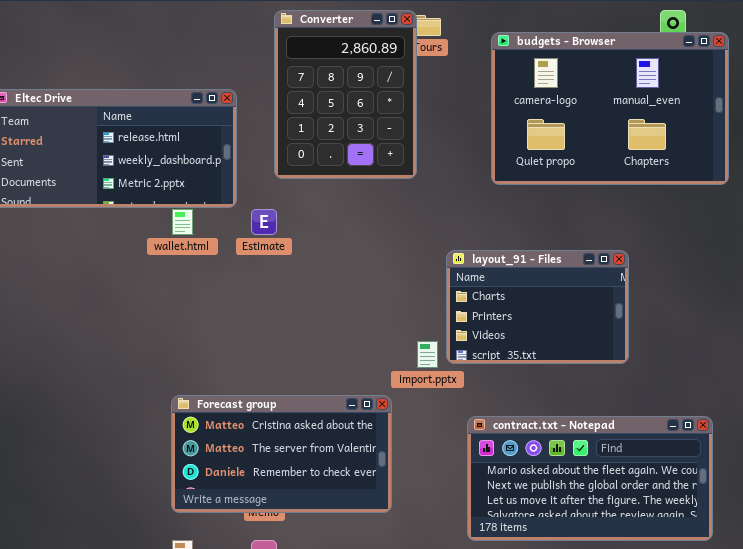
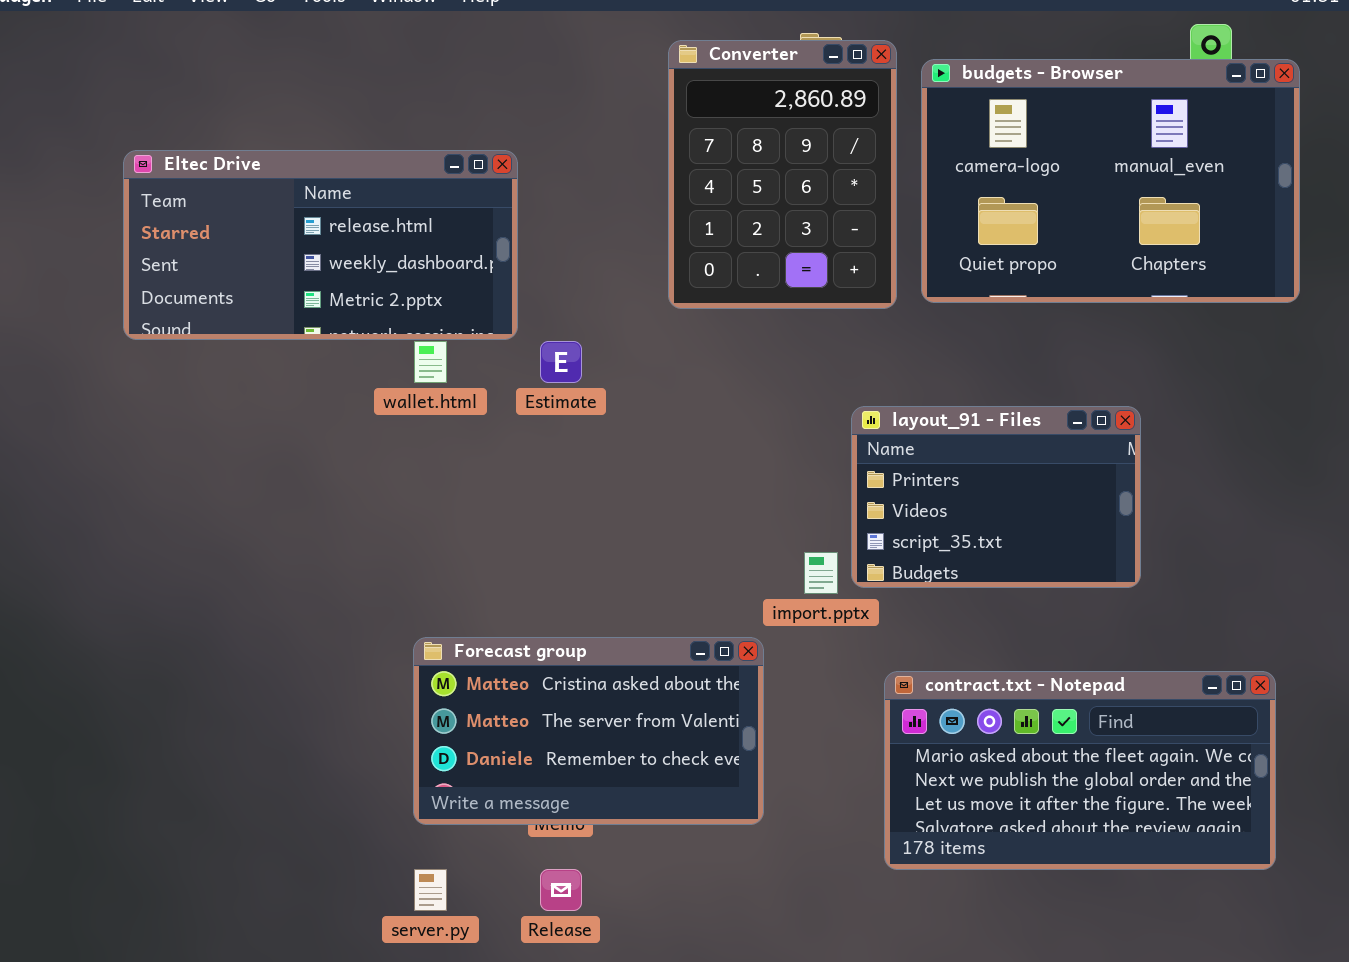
Converter: [274,10,417,179] -> [668,40,897,309], moved
layout_91 - Files: [446,250,629,364] -> [851,406,1141,588], scrolled down 1 row

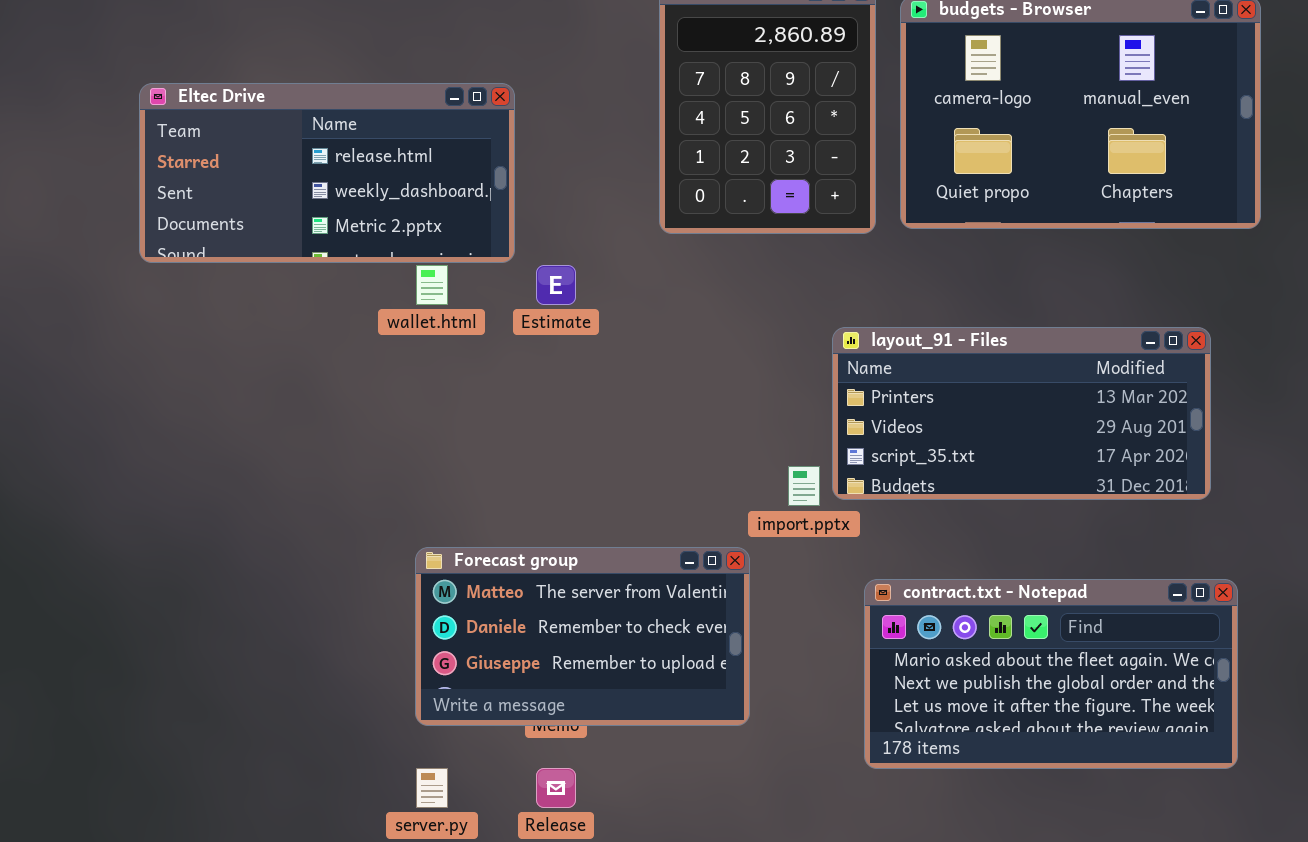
layout_91 - Files: [851,406,1141,588] -> [832,327,1211,500], resized
Forecast group: [413,637,764,825] -> [415,547,750,726], scrolled down 1 row

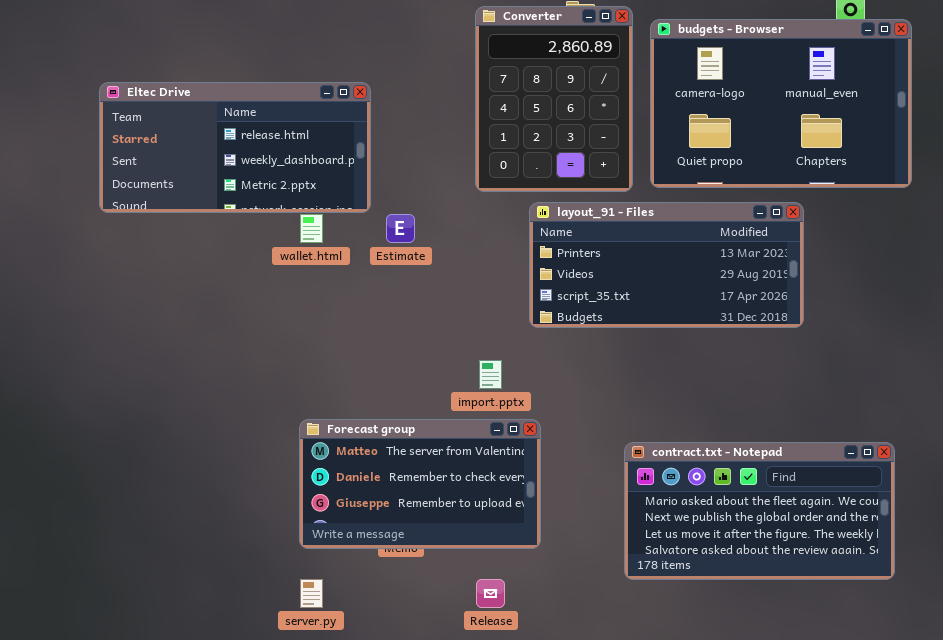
layout_91 - Files: [832,327,1211,500] -> [529,202,804,328], moved
import.pptx: [788,466,820,506] -> [479,360,502,389], moved
Release: [536,768,576,808] -> [476,579,505,608], moved

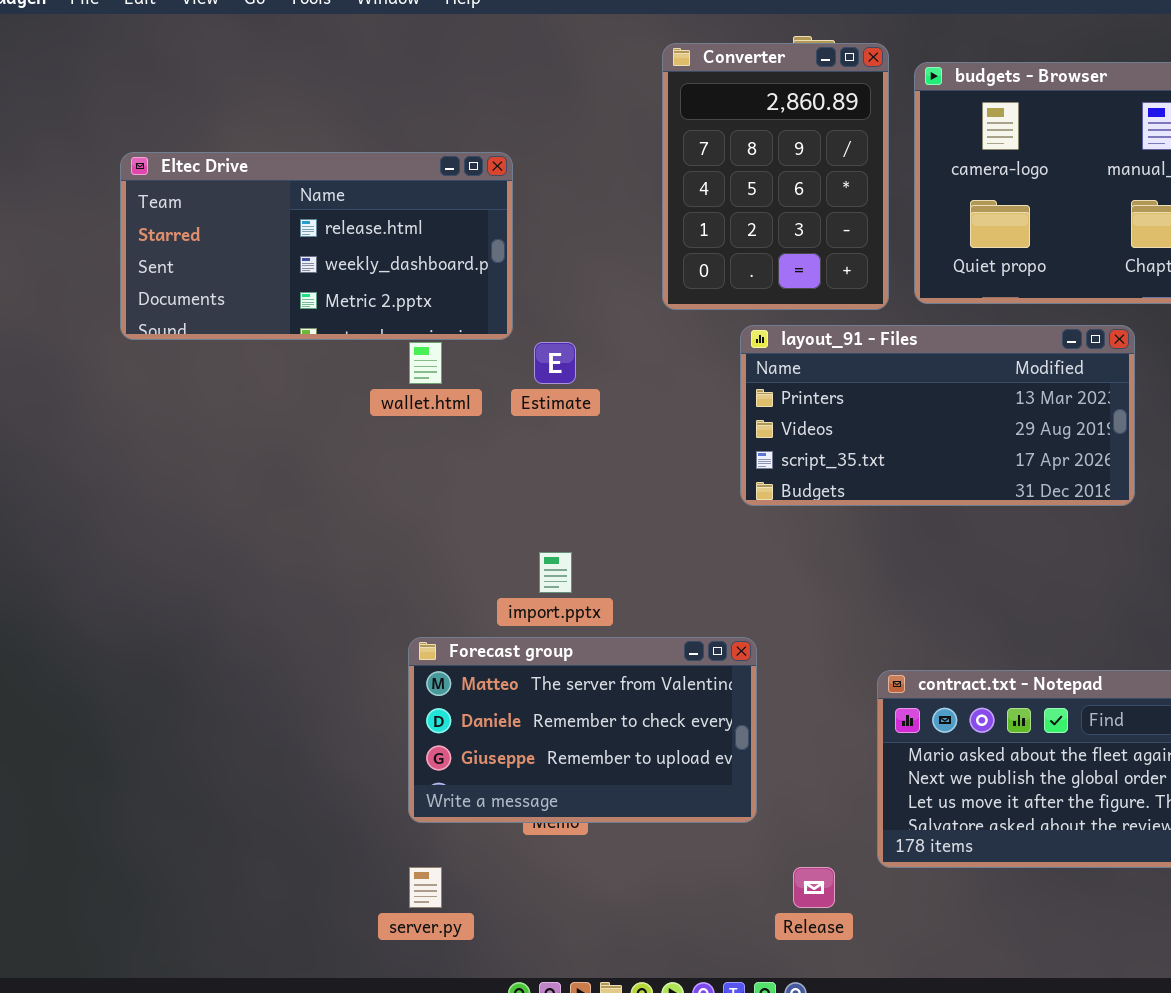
import.pptx: [479,360,502,389] -> [539,552,572,593], moved
Release: [476,579,505,608] -> [793,867,835,908], moved

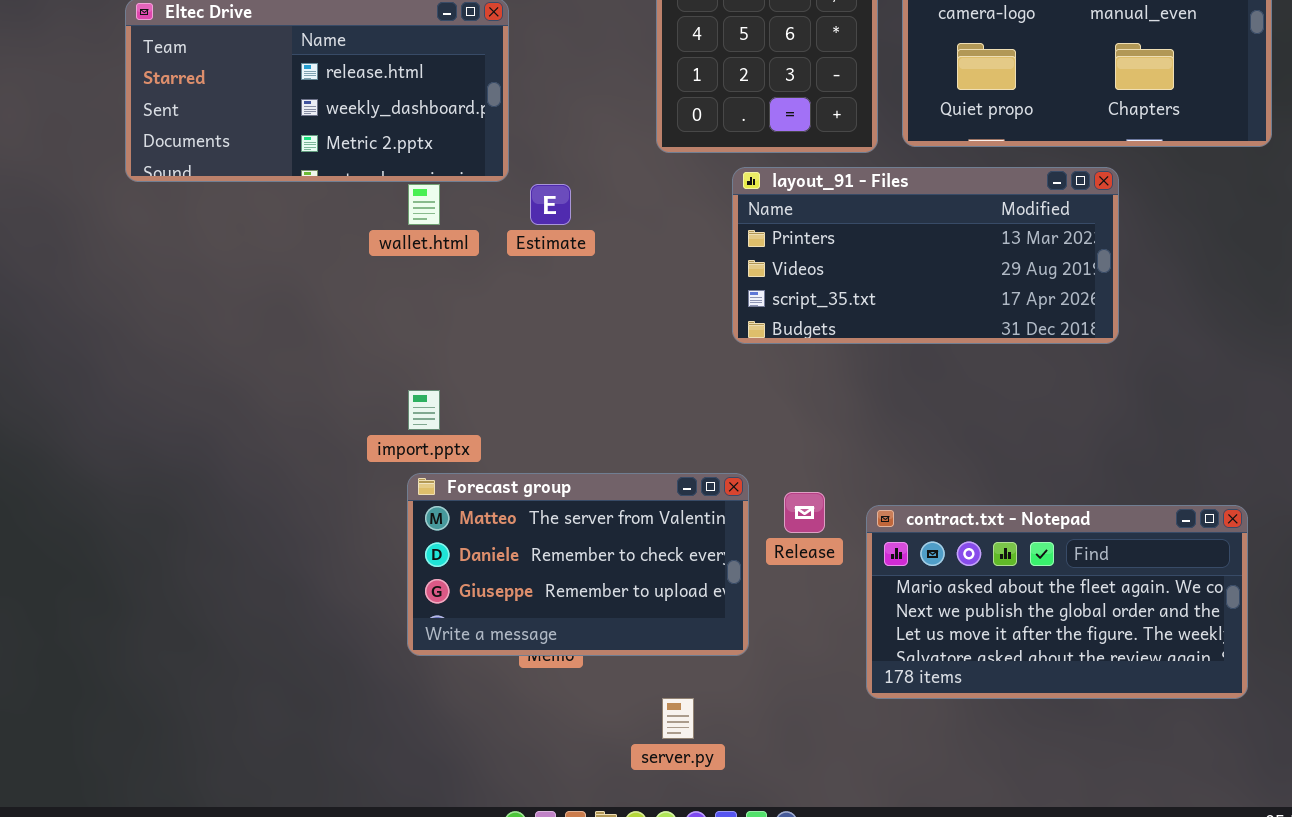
import.pptx: [539,552,572,593] -> [408,390,440,430], moved
server.py: [409,867,442,908] -> [662,698,694,739], moved
Release: [793,867,835,908] -> [784,492,825,533], moved

